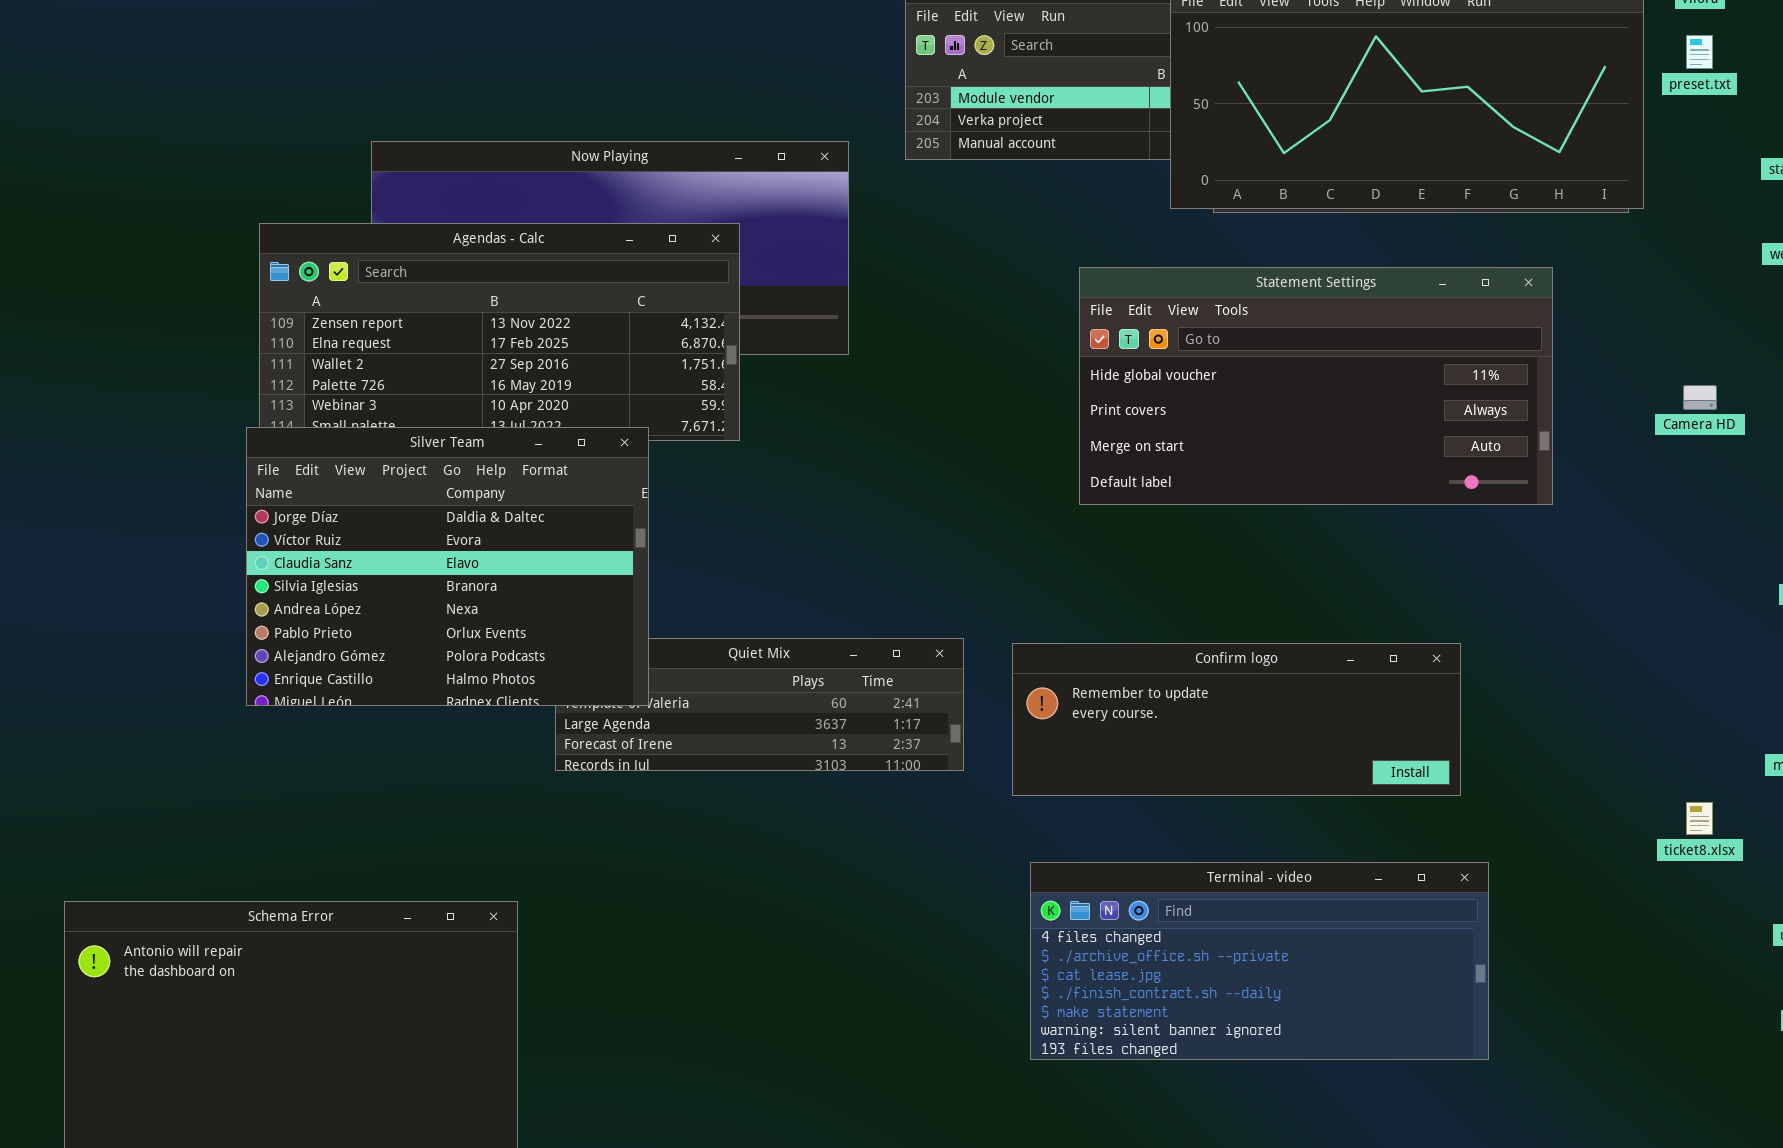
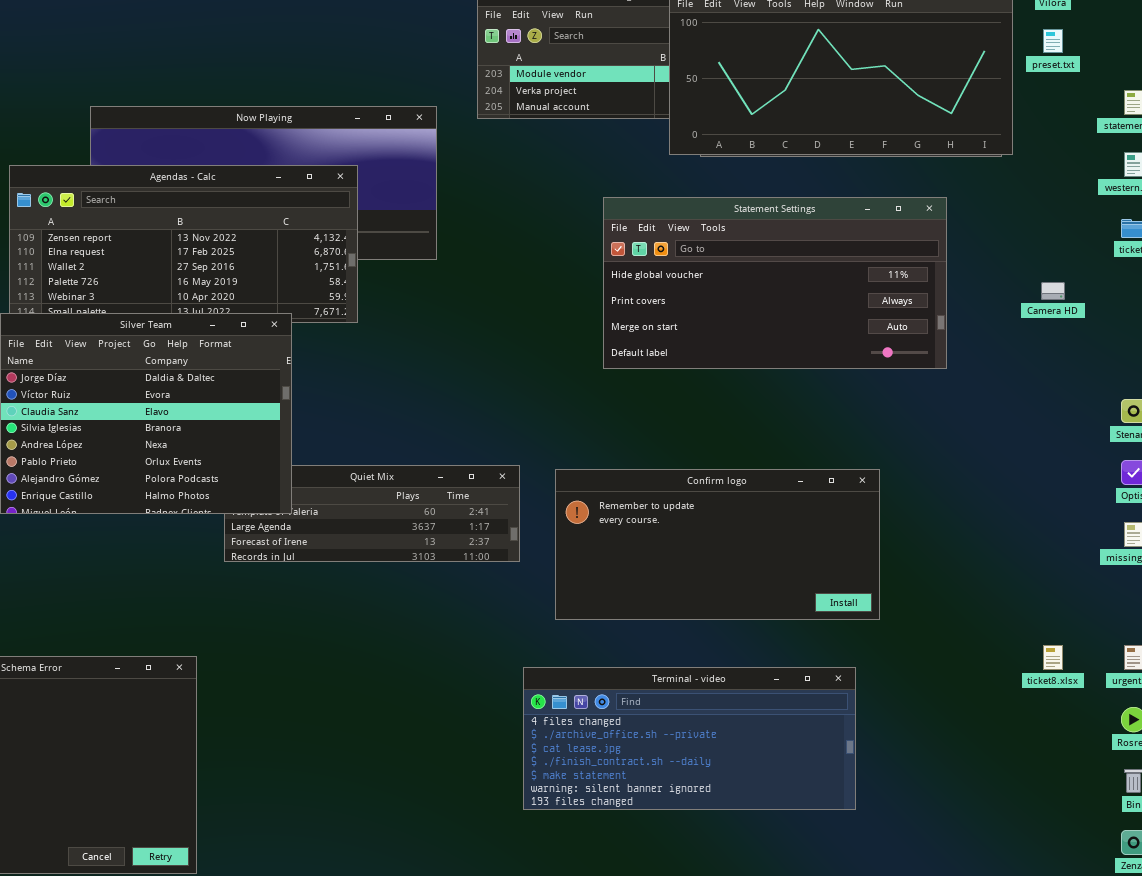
Confirm logo: [1012,643,1461,796] -> [555,469,880,620], resized
ticket8.xlsx: [1686,802,1713,835] -> [1043,645,1063,670], moved
Terminal - video: [1030,862,1489,1060] -> [523,667,856,810], moved

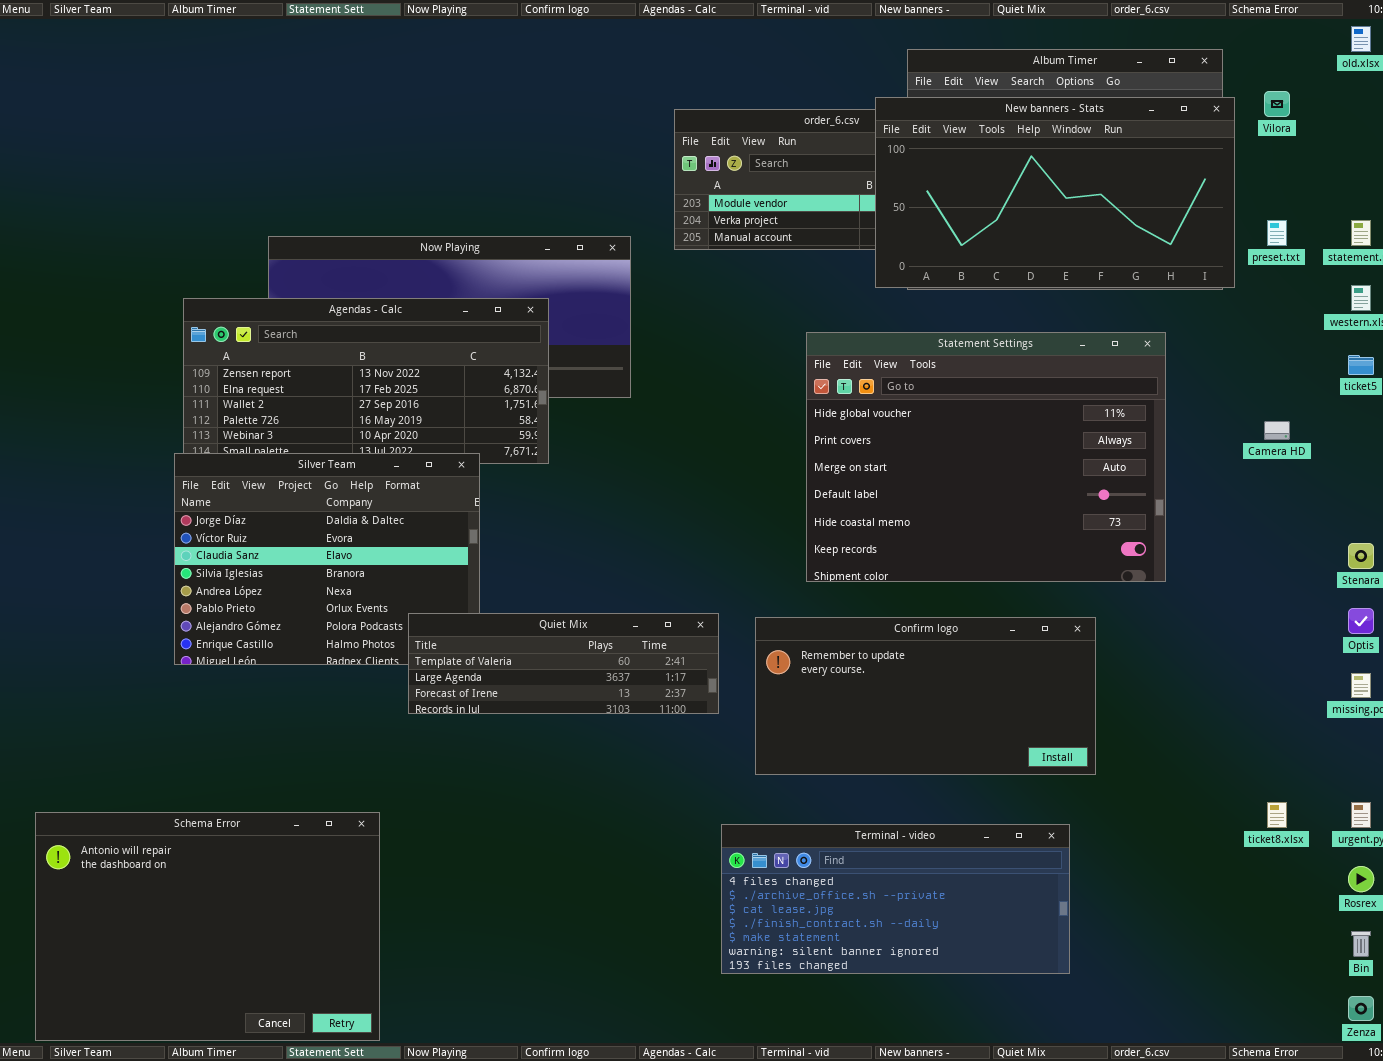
preset.txt: [1043,29,1063,53] -> [1267,220,1287,246], moved
Statement Settings: [603,197,947,369] -> [806,332,1166,582], resized
Quiet Mix: [224,465,520,562] -> [408,613,719,714], raised

